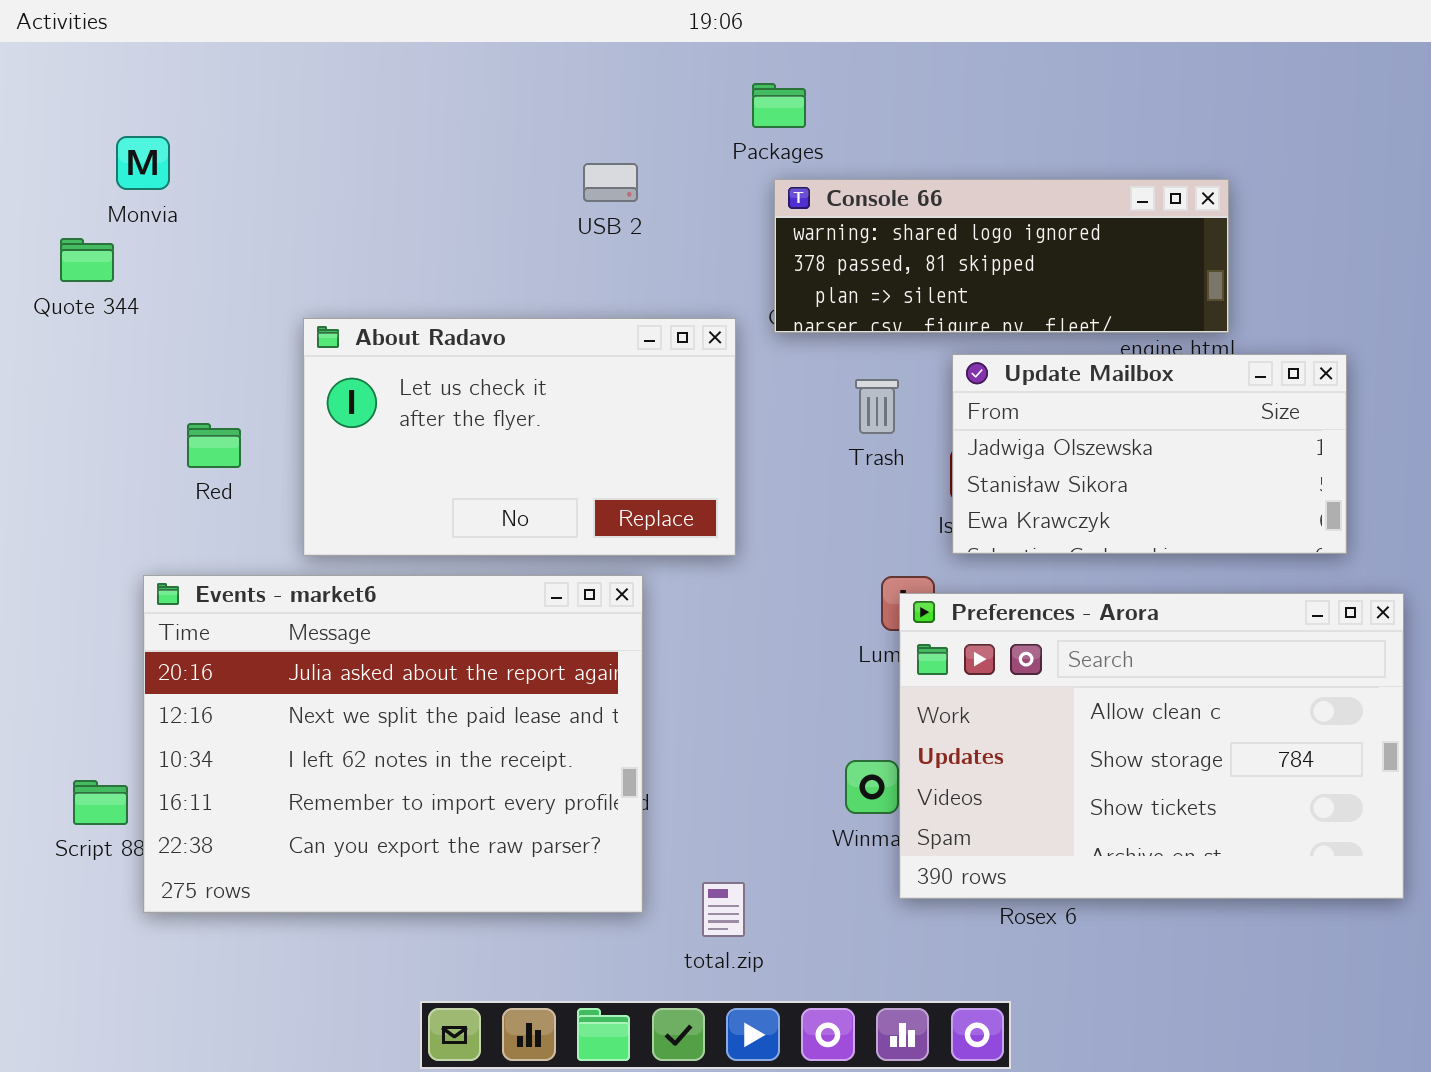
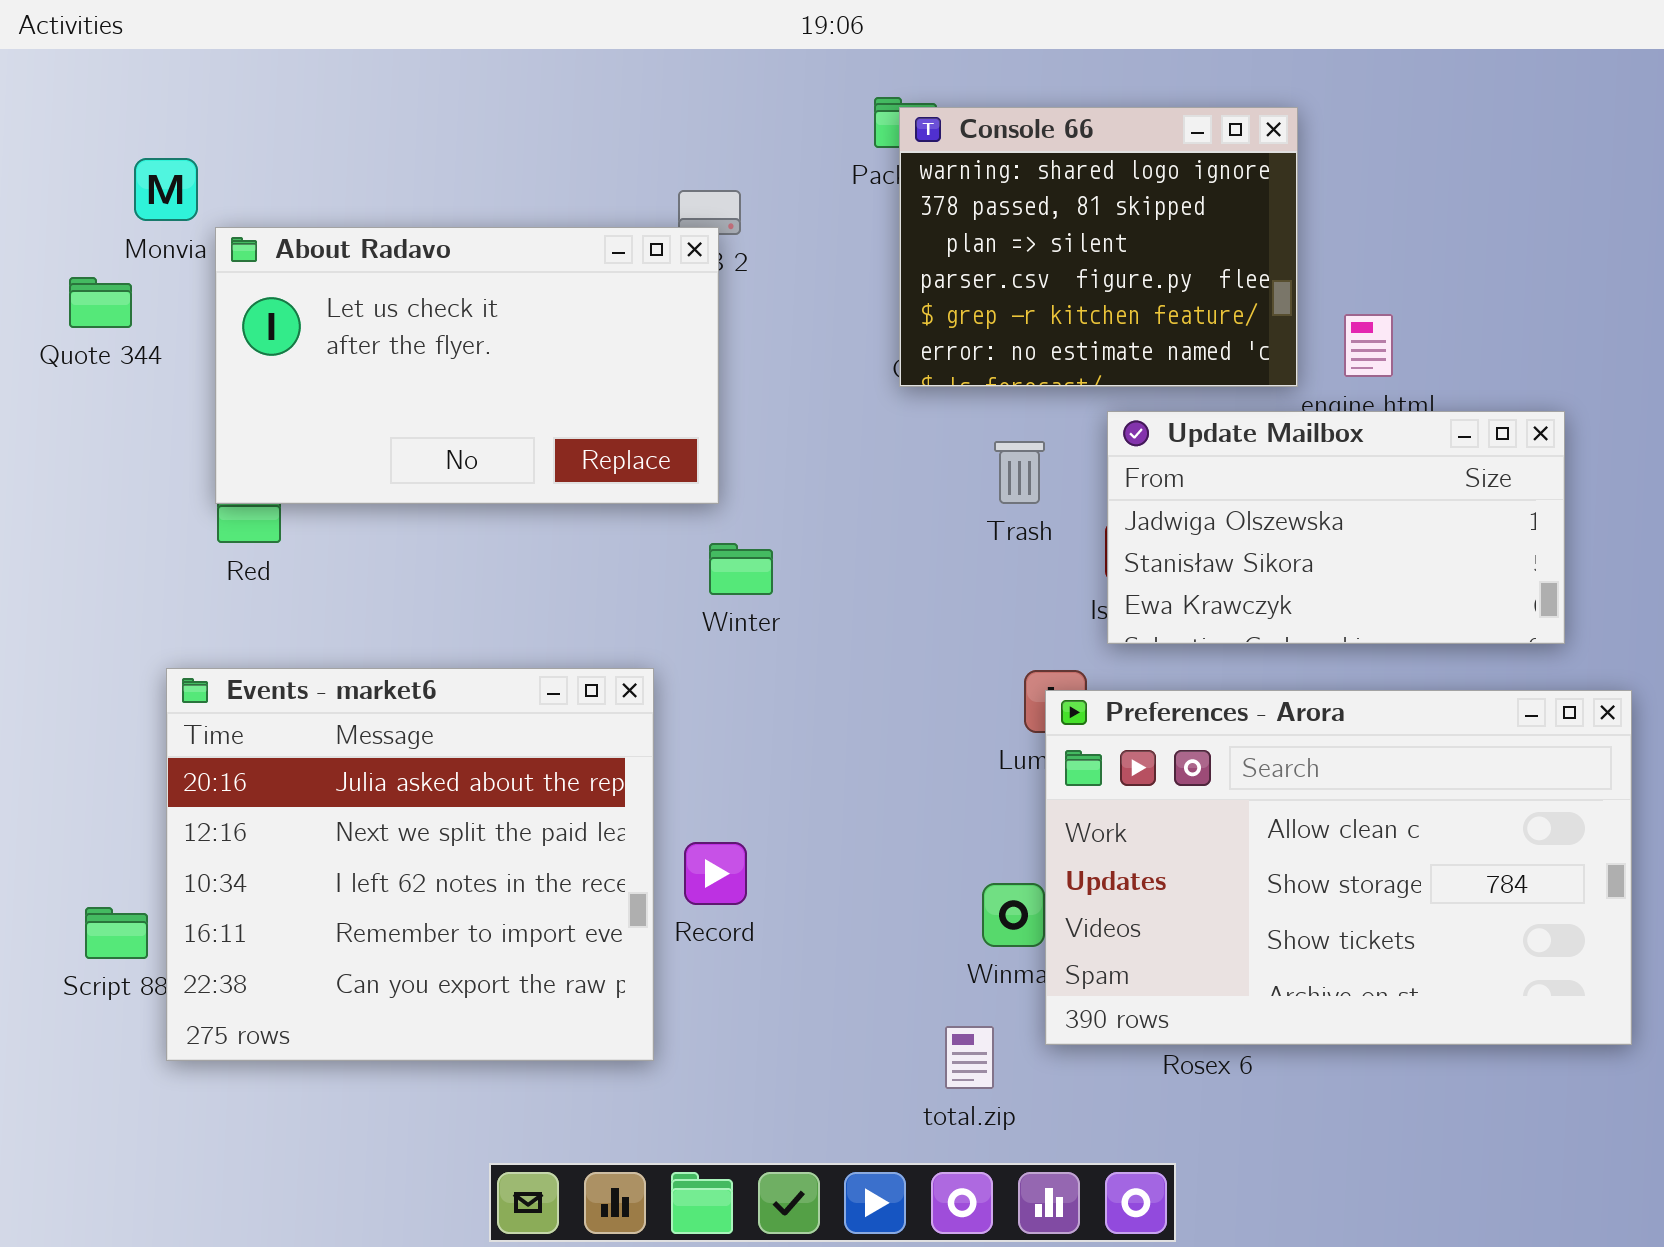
Console 66: [774,179,1229,333] -> [899,107,1298,387], resized
About Radavo: [303,318,736,556] -> [215,227,719,504], moved
Events - market6: [143,575,643,913] -> [166,668,654,1061], resized
total.zip: [702,882,745,937] -> [945,1026,994,1089], moved

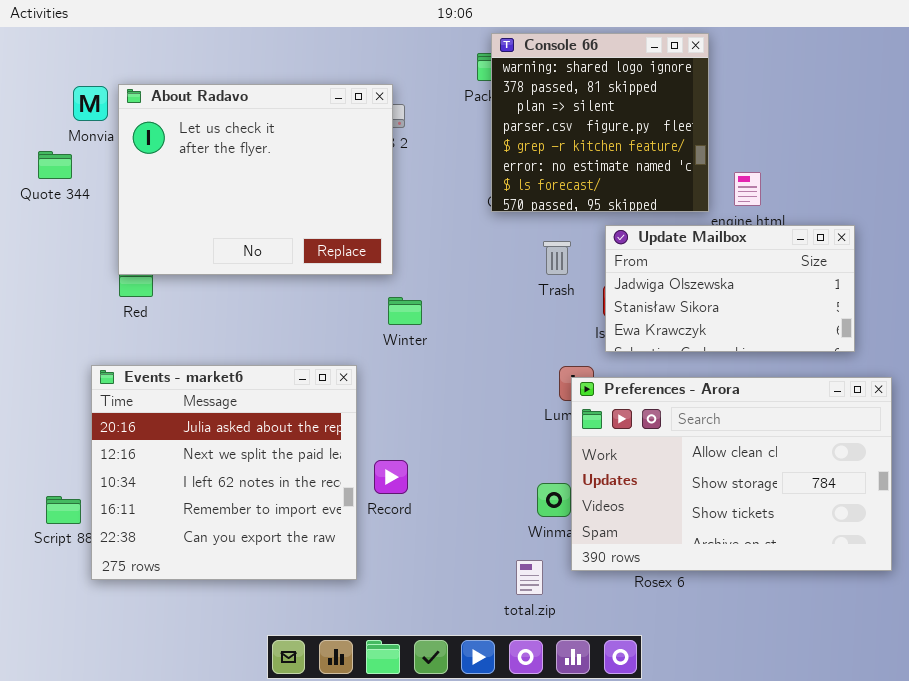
Console 66: [899,107,1298,387] -> [491,33,709,212], resized
About Radavo: [215,227,719,504] -> [118,84,393,275], resized

